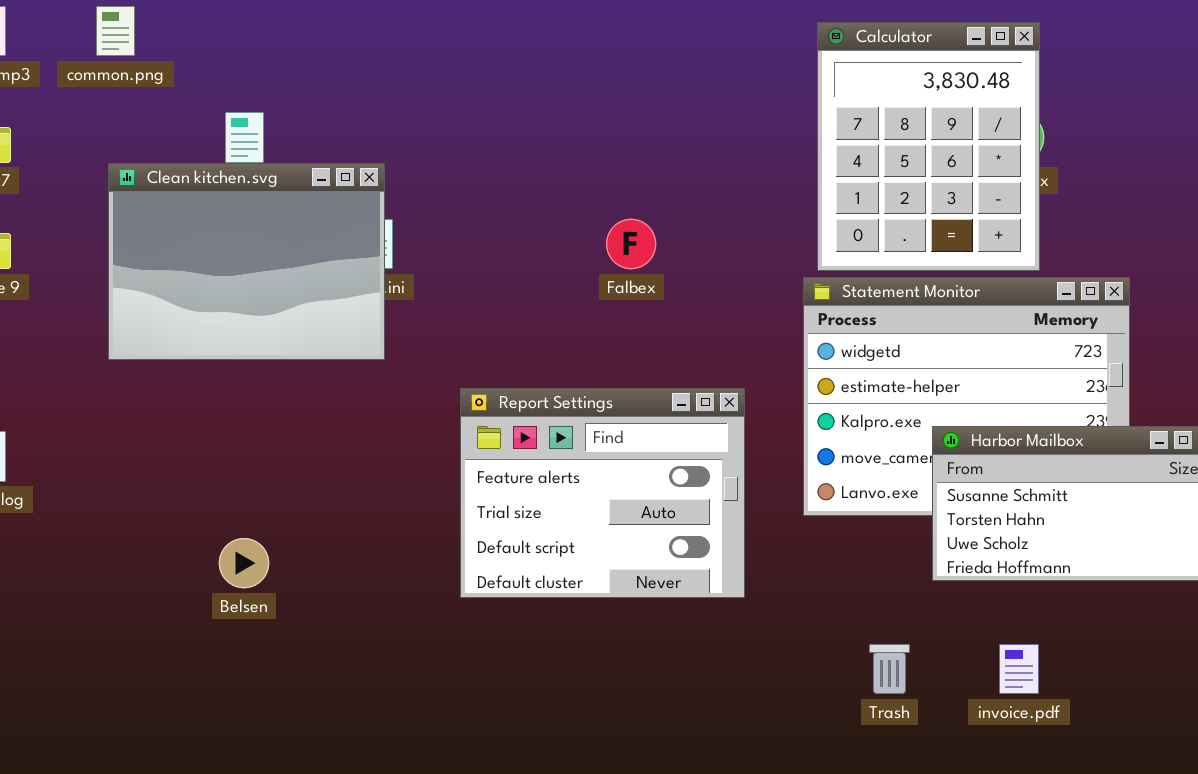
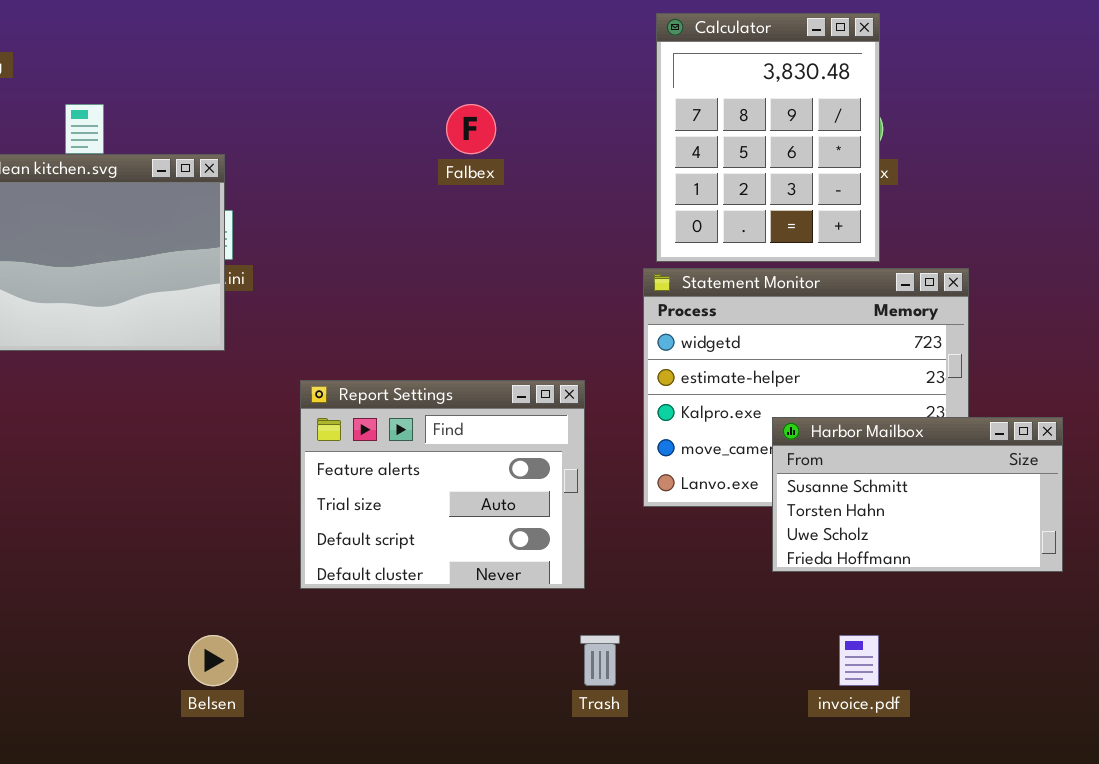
Falbex: [606,219,656,269] -> [446,104,496,154], moved
Belsen: [219,538,269,588] -> [188,635,238,686], moved
Trash: [869,644,910,694] -> [580,635,620,686], moved

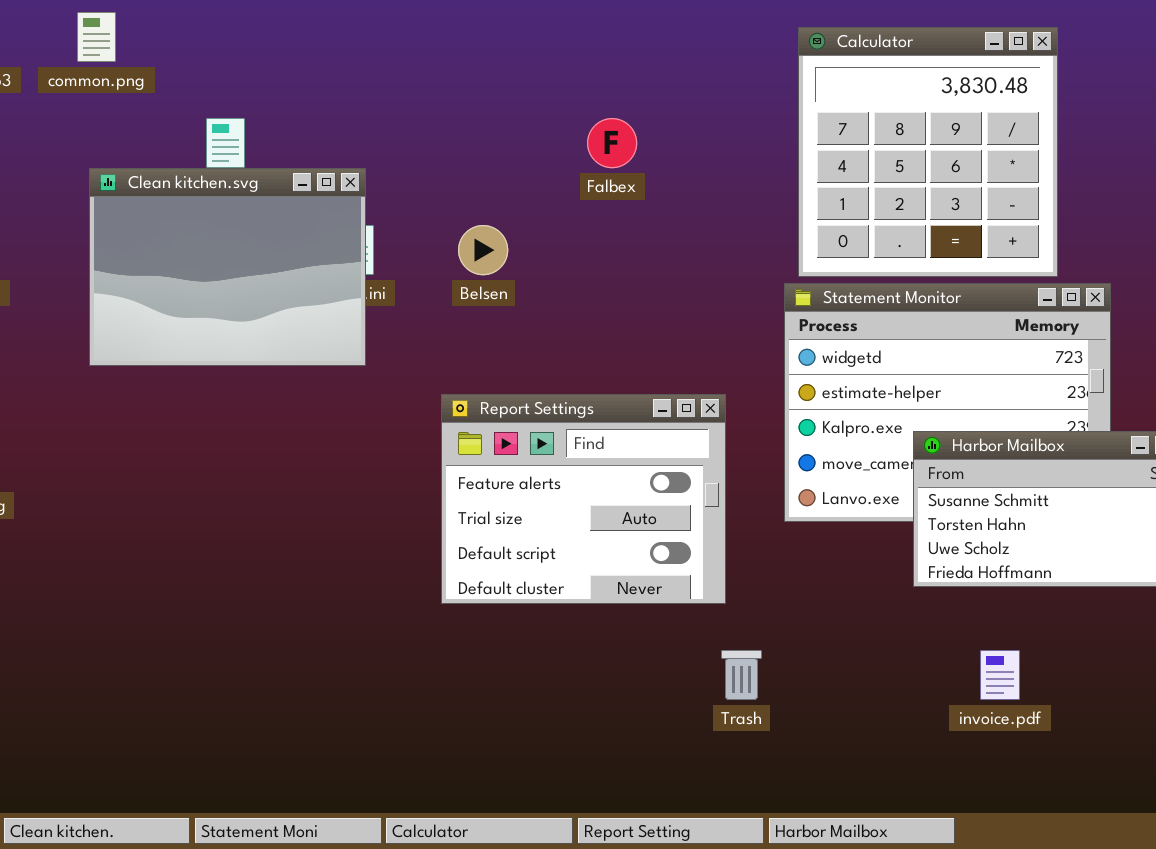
Calculator: [656,13,880,262] -> [798,27,1058,277], resized
Belsen: [188,635,238,686] -> [458,225,508,275], moved

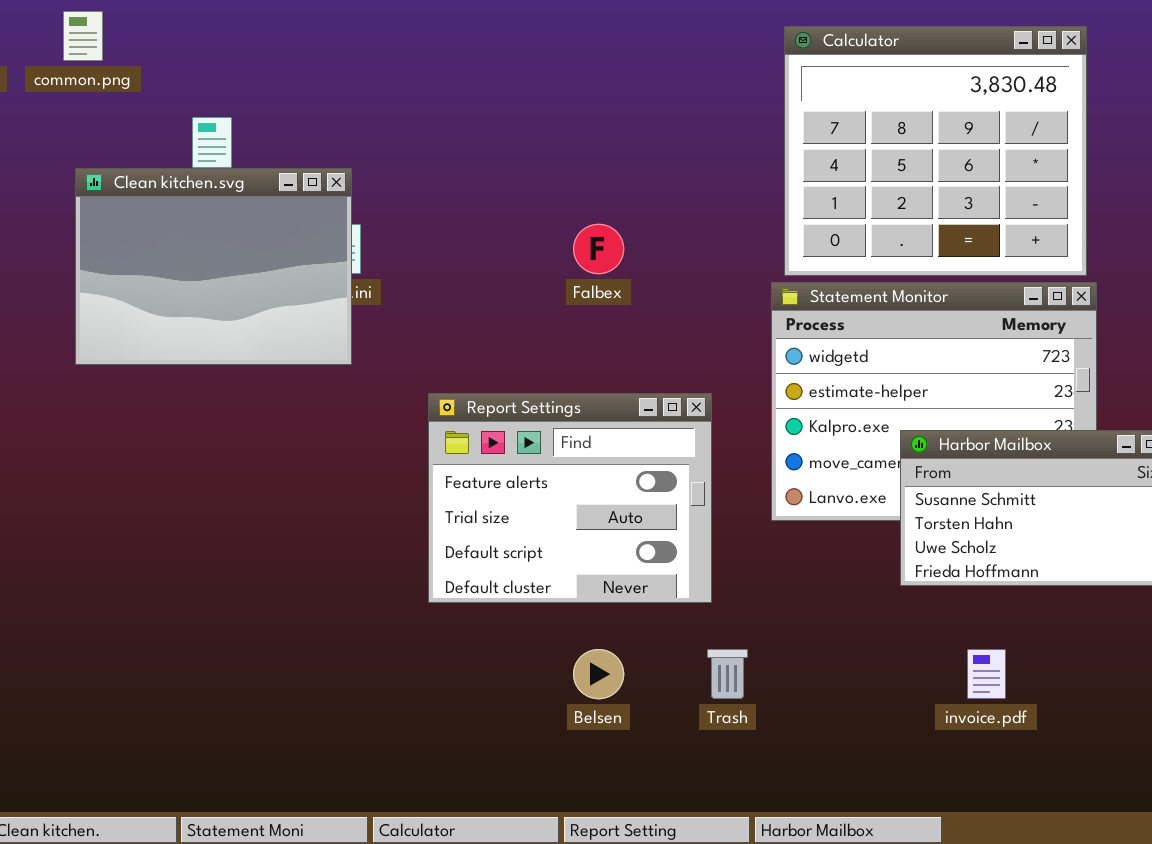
Calculator: [798,27,1058,277] -> [784,26,1087,276], resized
Falbex: [587,118,637,168] -> [573,224,624,274], moved
Belsen: [458,225,508,275] -> [573,649,624,699], moved

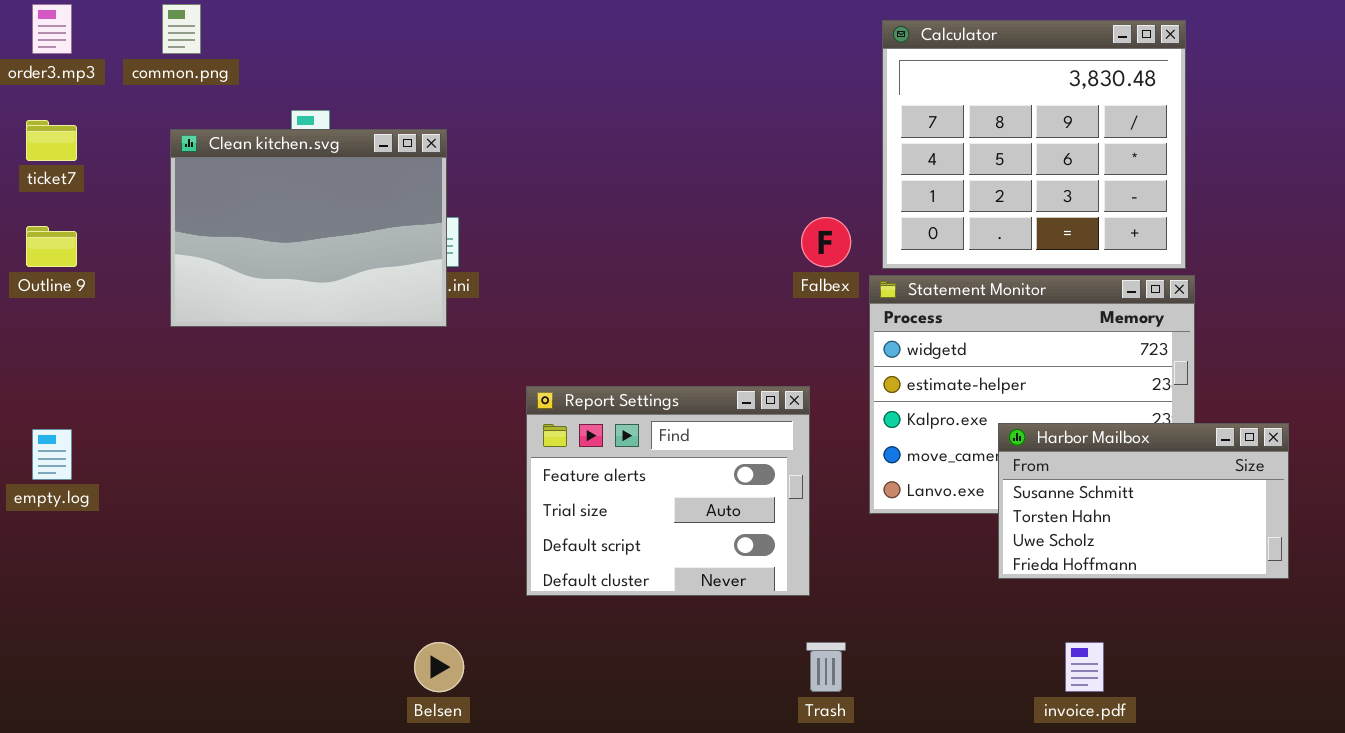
Clean kitchen.svg: [75,168,352,365] -> [170,129,447,327], moved
Falbex: [573,224,624,274] -> [801,217,851,267], moved
Belsen: [573,649,624,699] -> [414,642,464,692], moved

